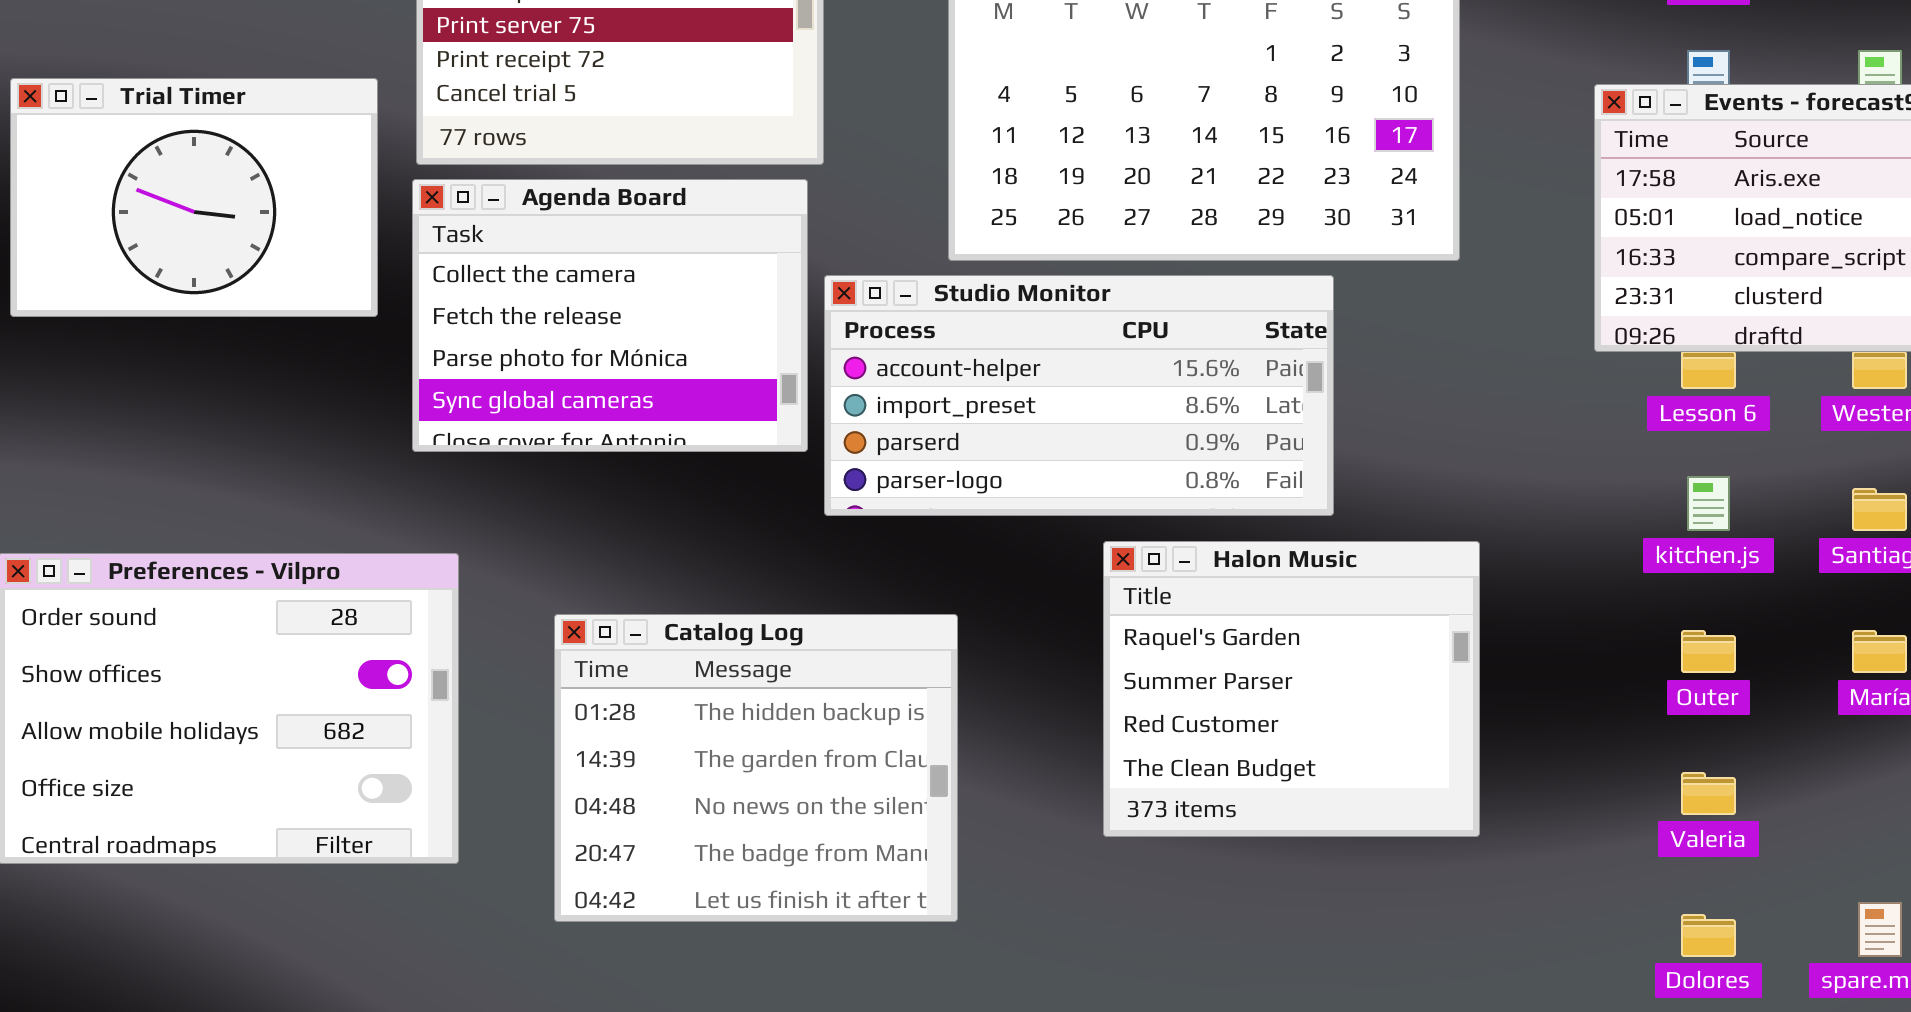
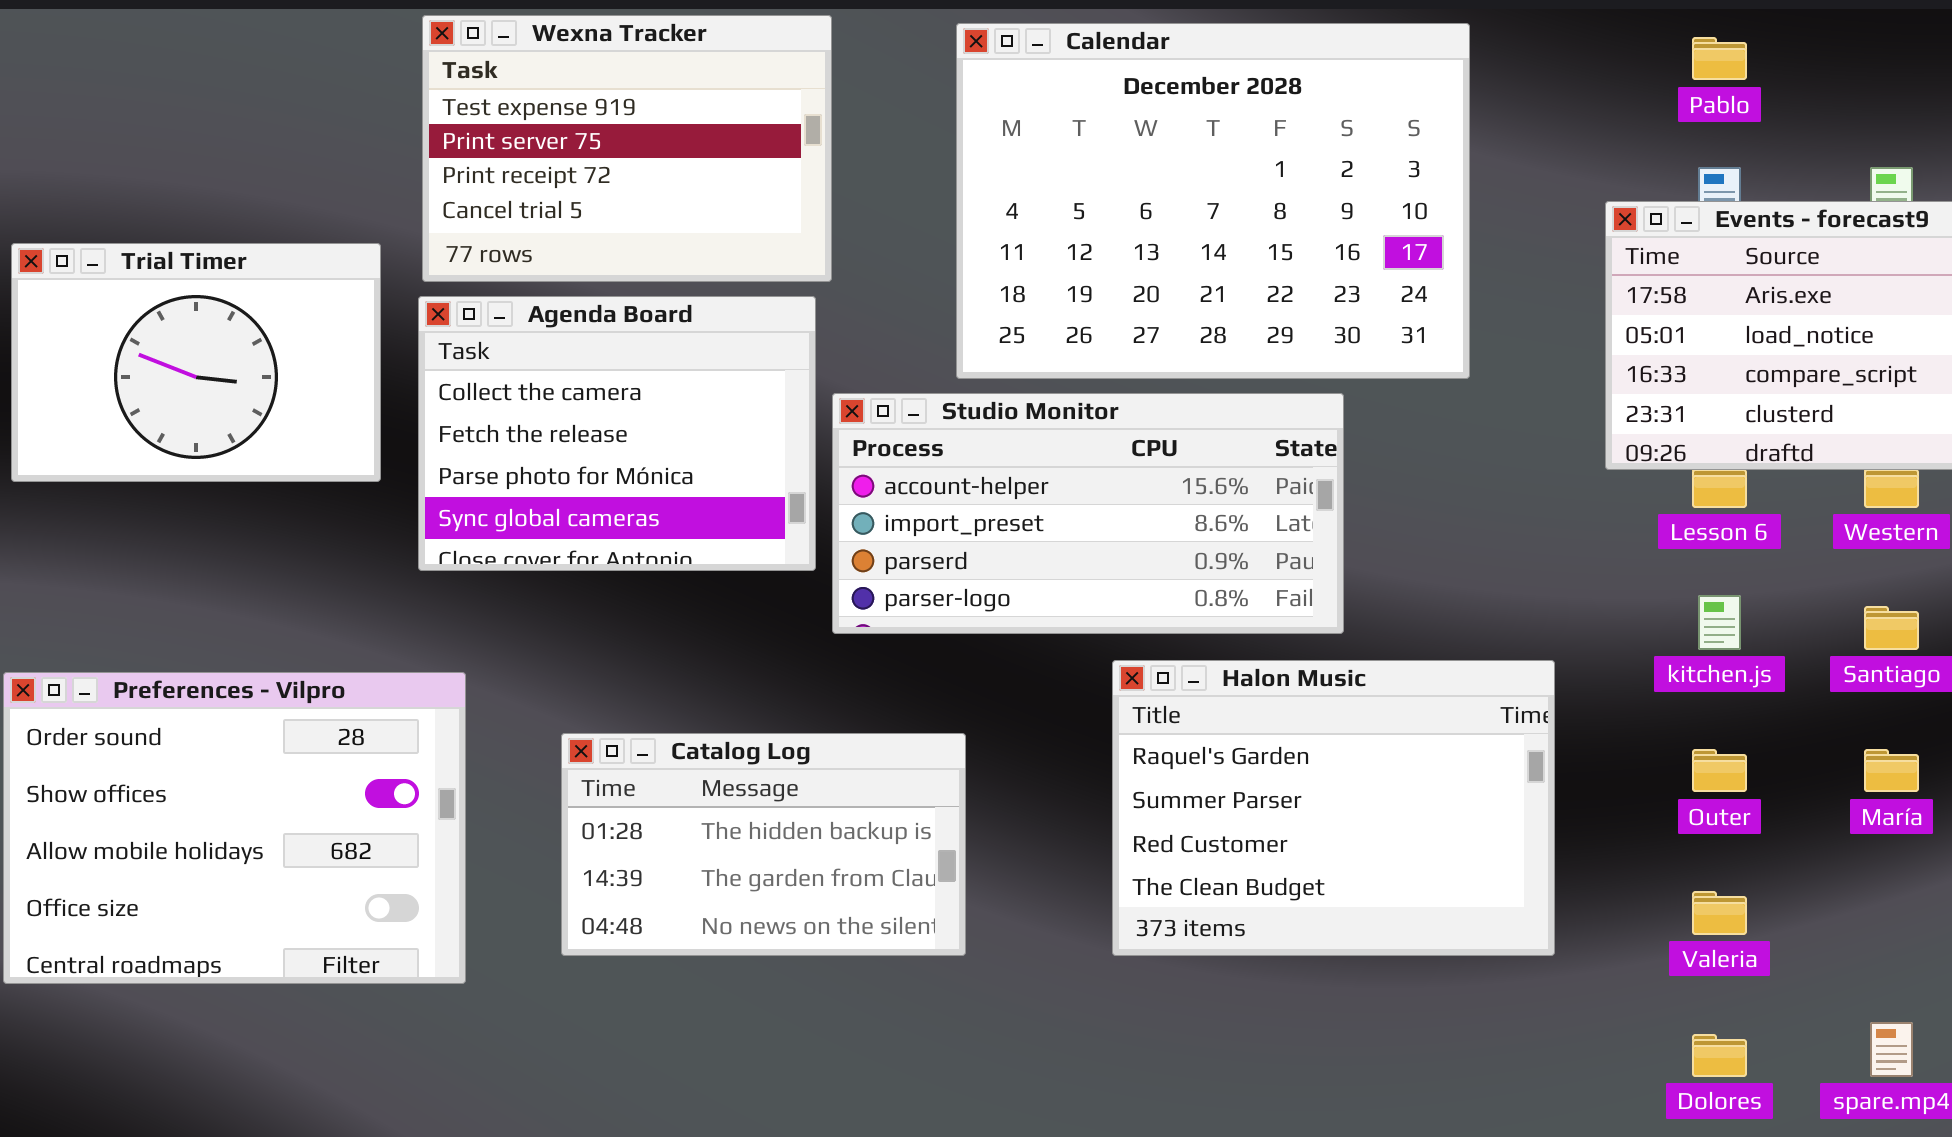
Trial Timer: [10,78,378,317] -> [11,243,381,482], moved
Halon Music: [1103,541,1480,837] -> [1112,660,1555,956], resized
Catalog Log: [554,614,958,922] -> [561,733,966,956], resized

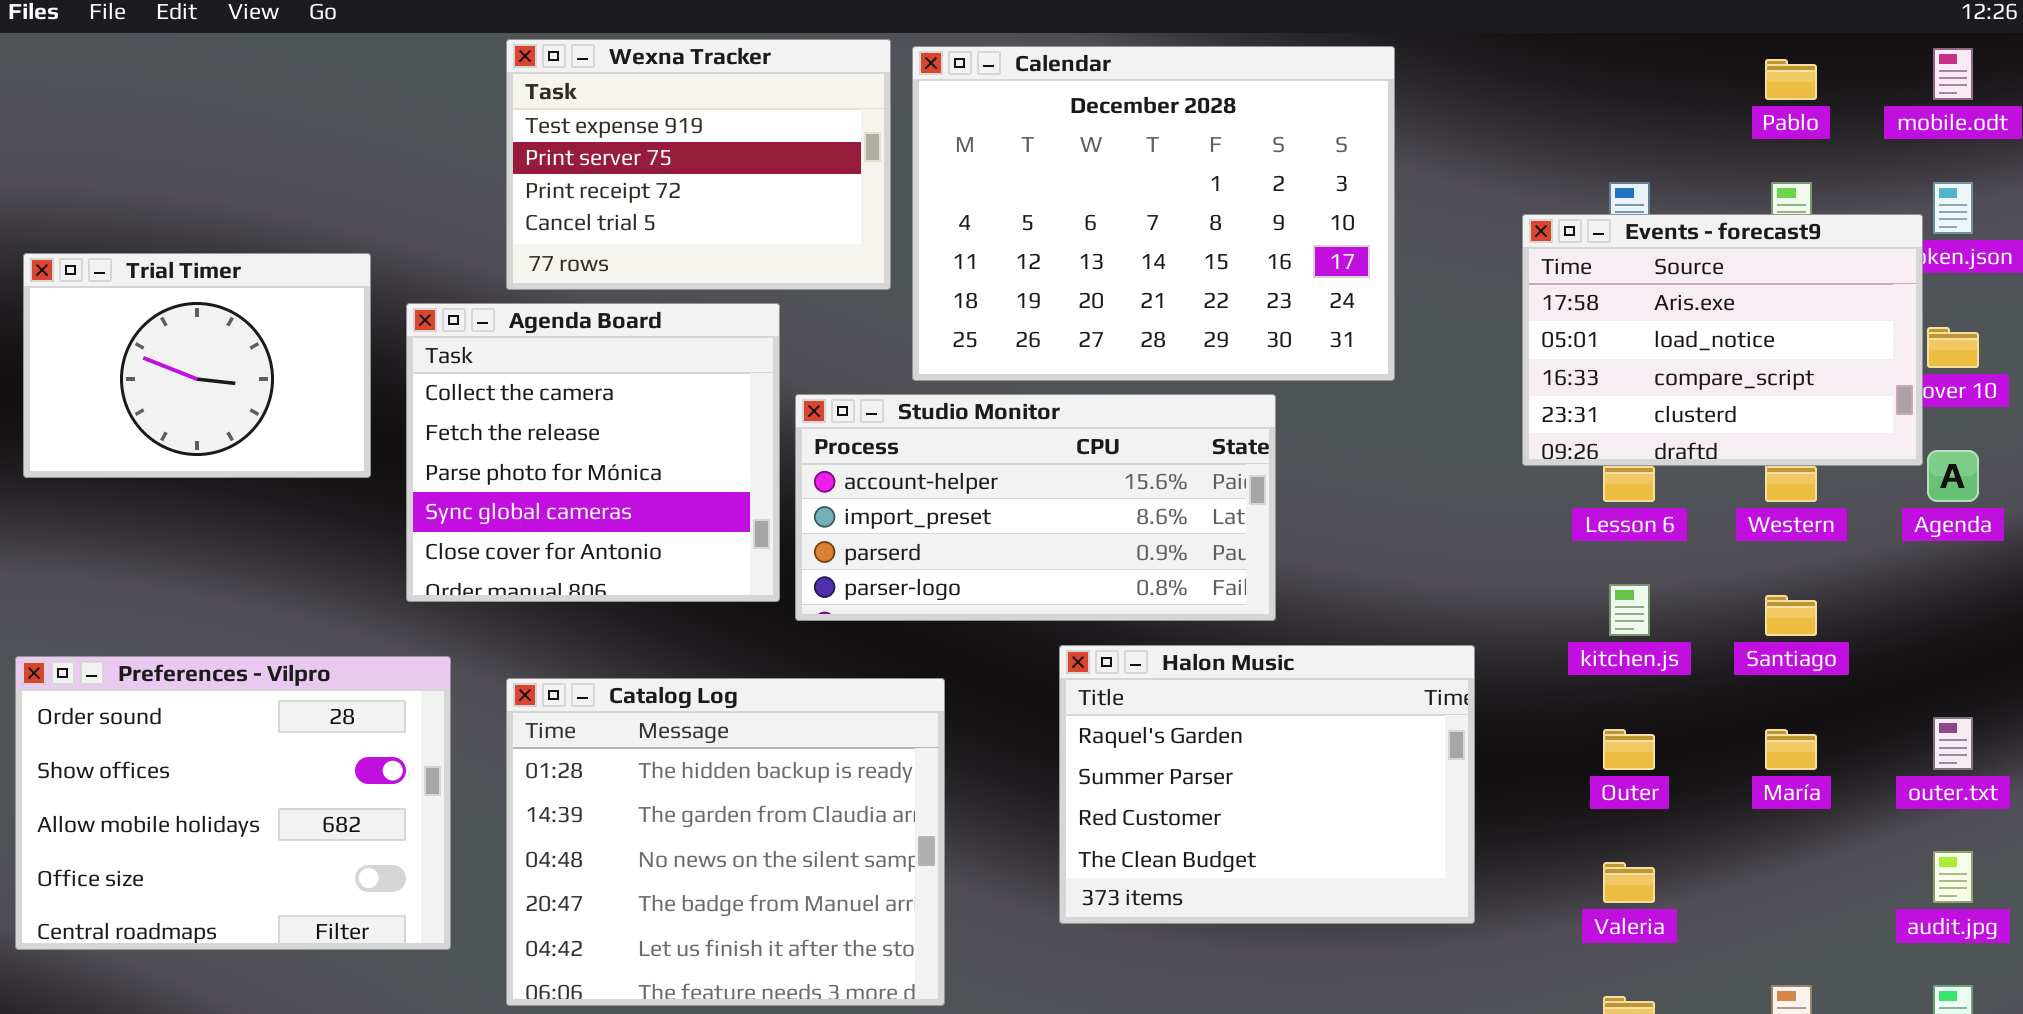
Wexna Tracker: [422,15,832,282] -> [506,39,891,290], moved
Pablo: [1692,37,1747,80] -> [1765,59,1817,100], moved
Agenda Board: [418,296,816,571] -> [406,303,780,602], resized
Catalog Log: [561,733,966,956] -> [506,678,945,1006], moved, resized

